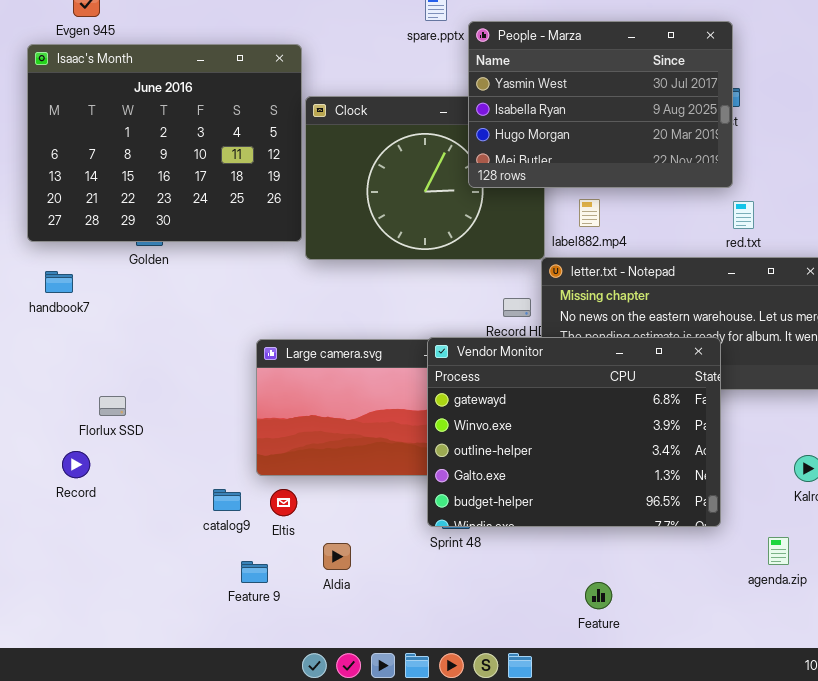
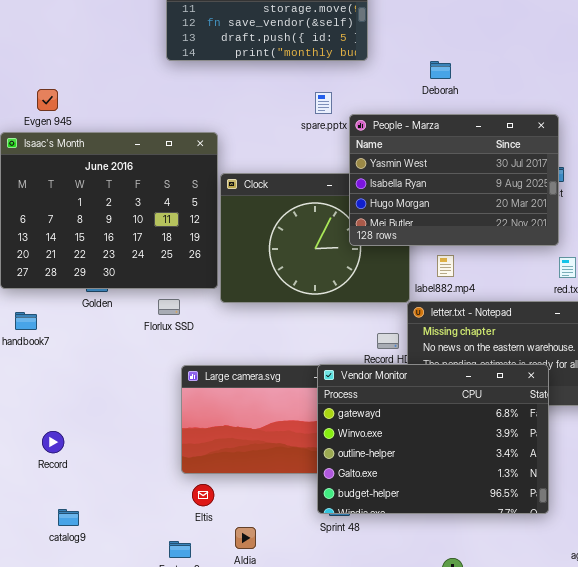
Florlux SSD: [99,396,126,416] -> [158,299,180,315], moved
Record: [62,451,90,478] -> [42,431,64,453], moved
catalog9: [213,489,241,511] -> [58,509,79,526], moved

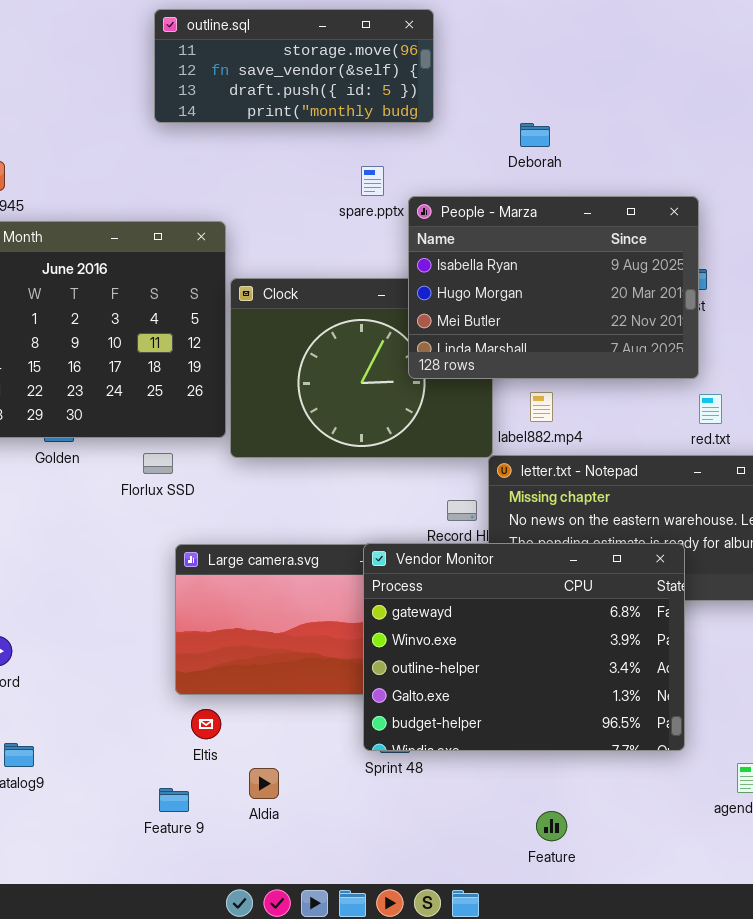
People - Marza: [349,114,559,246] -> [408,196,699,379], scrolled down 1 row

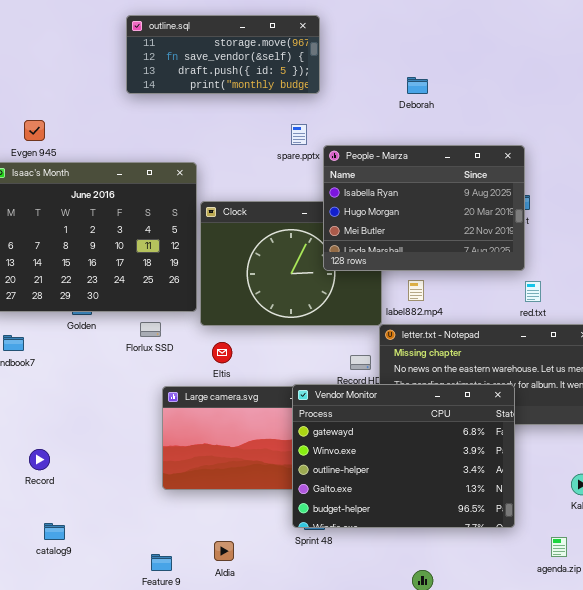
outline.sql: [154,9,434,123] -> [126,15,320,94], moved
Deborah: [520,123,550,147] -> [407,77,428,94], moved
Eltis: [191,709,221,739] -> [212,342,232,363], moved

